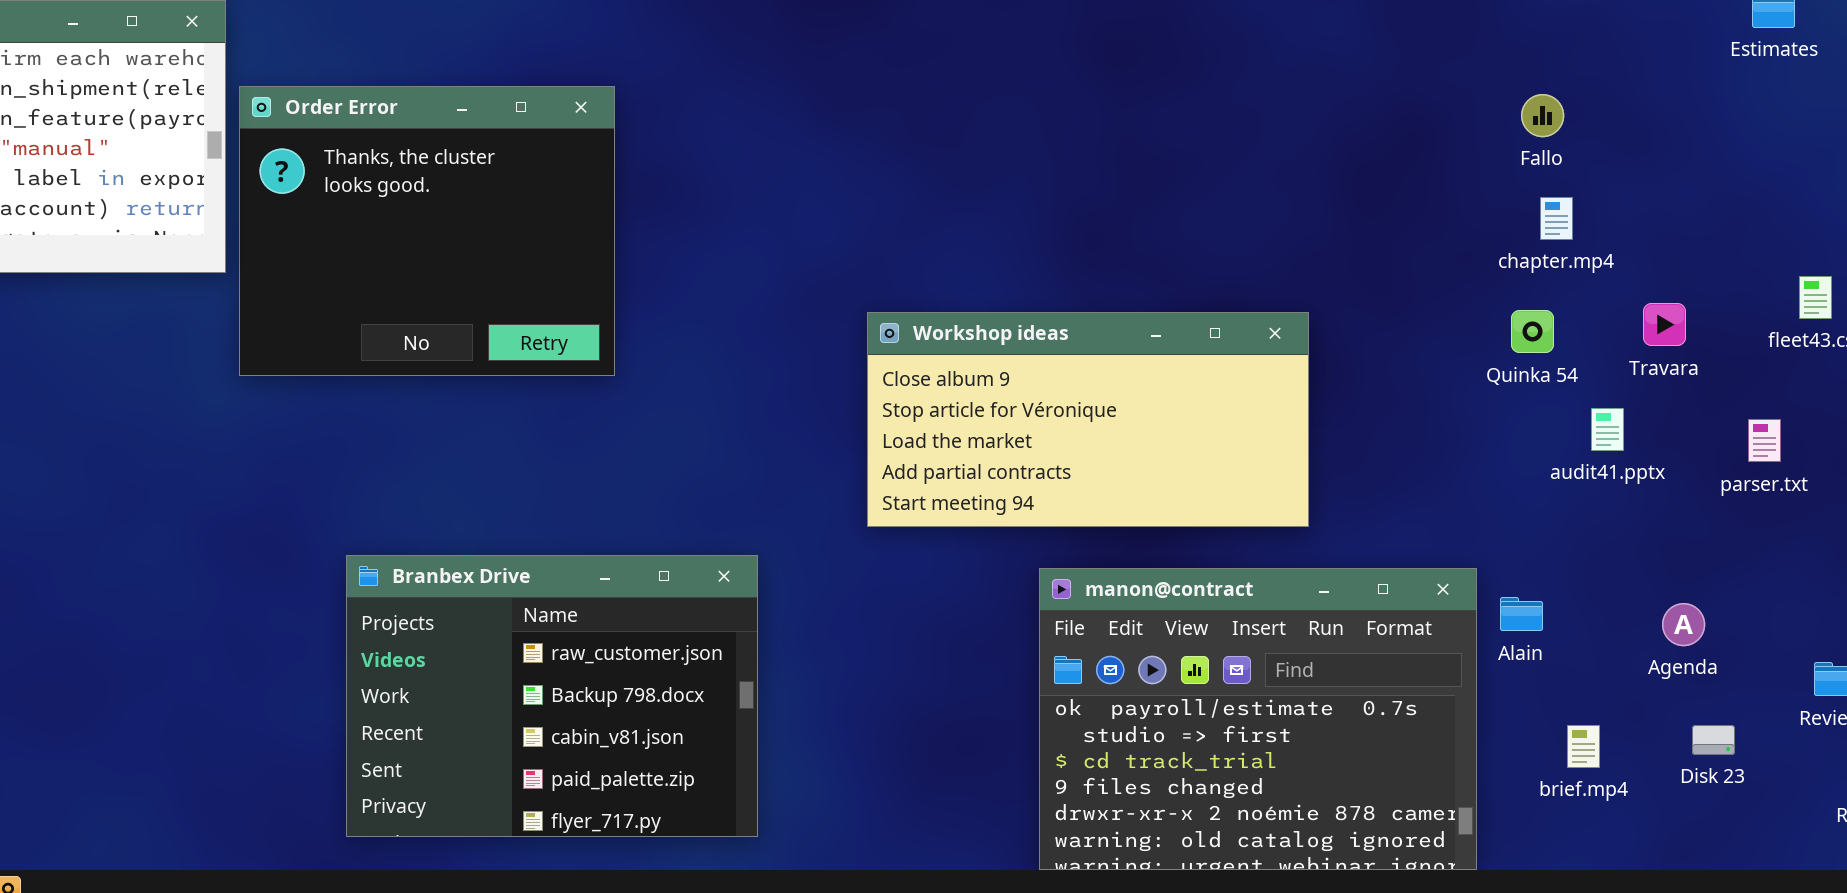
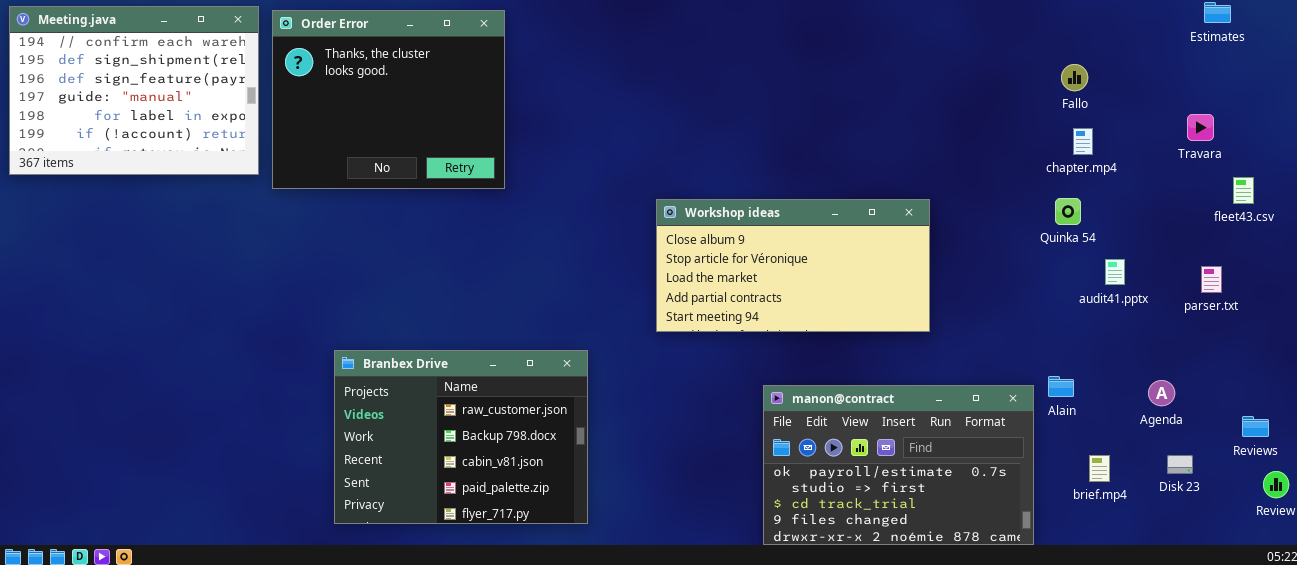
Order Error: [239,86,615,376] -> [272,10,505,189], moved
Travara: [1643,303,1686,346] -> [1187,114,1214,141], moved
manon@contract: [1039,568,1477,870] -> [763,385,1034,545], resized

